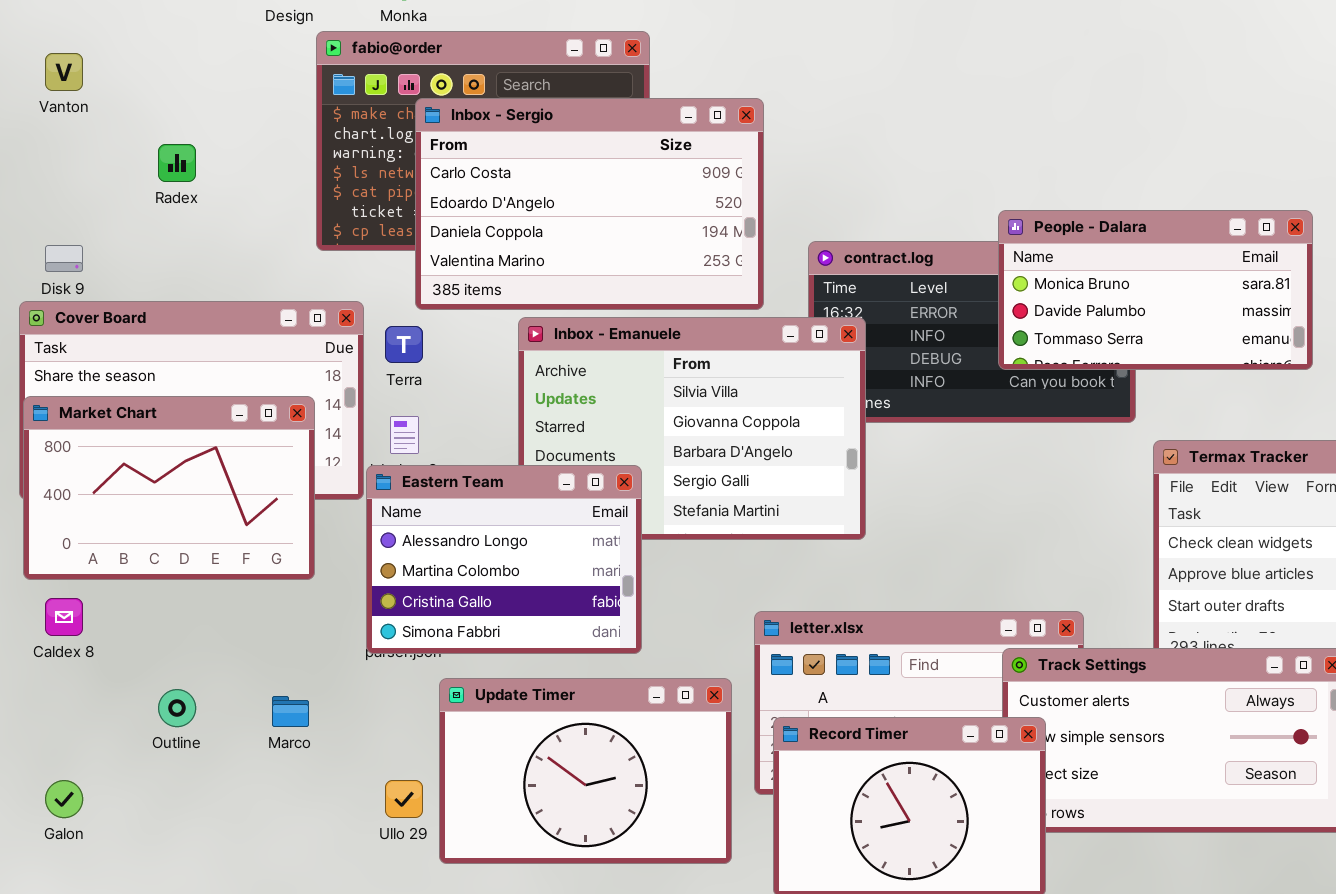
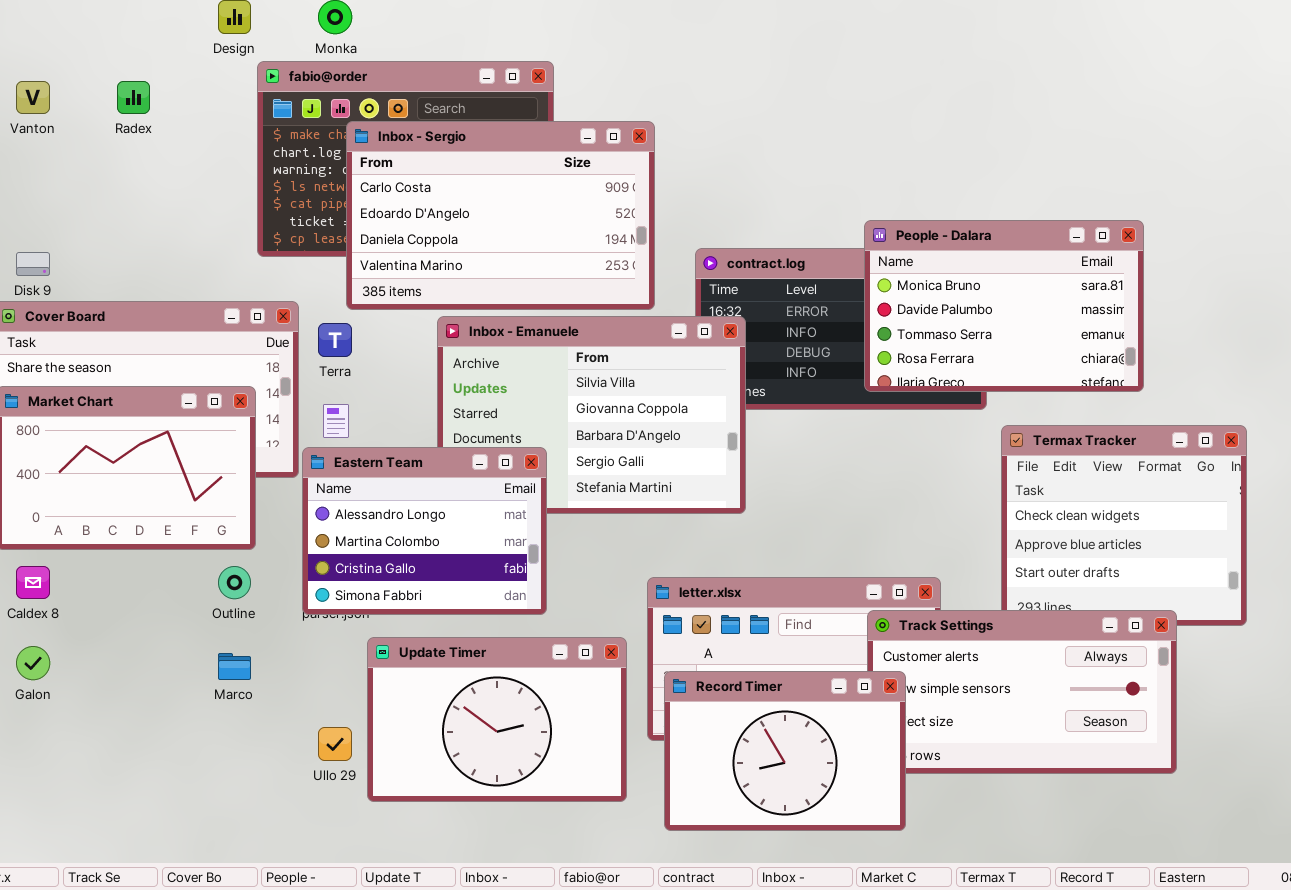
Radex: [158,144,196,182] -> [117,81,150,114], moved
People - Dalara: [998,210,1313,370] -> [864,220,1144,392], resized
Outline: [158,689,196,727] -> [218,566,251,599], moved
Galon: [45,780,83,818] -> [16,646,50,680], moved

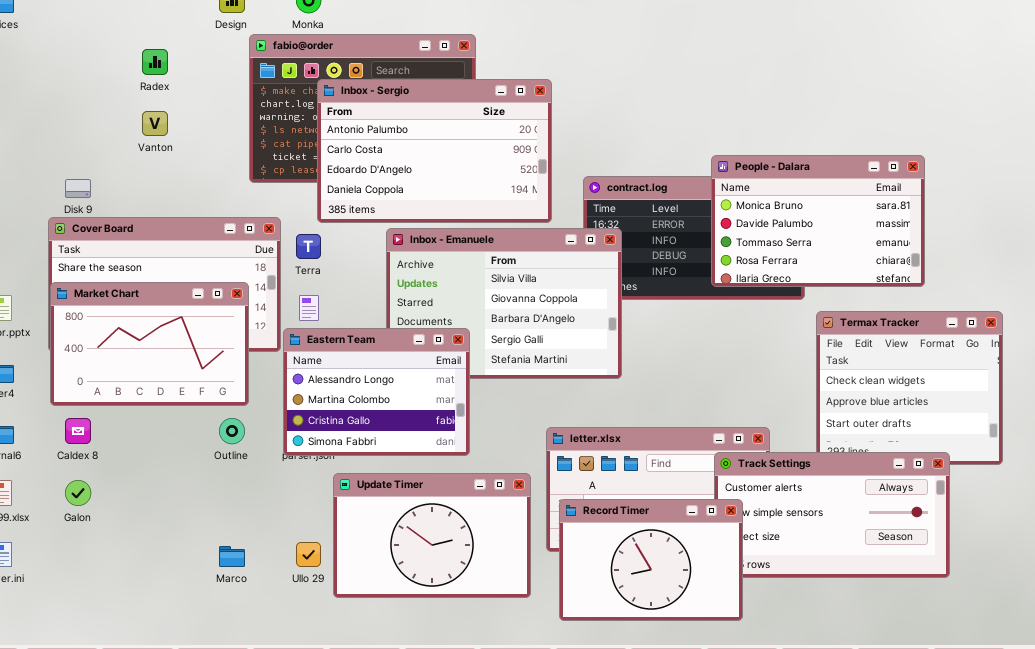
Vanton: [16,81,50,114] -> [142,111,168,136], moved
Inbox - Sergio: [346,121,655,310] -> [317,79,552,223], scrolled up 1 row
Marco: [218,653,251,680] -> [219,546,245,567], moved

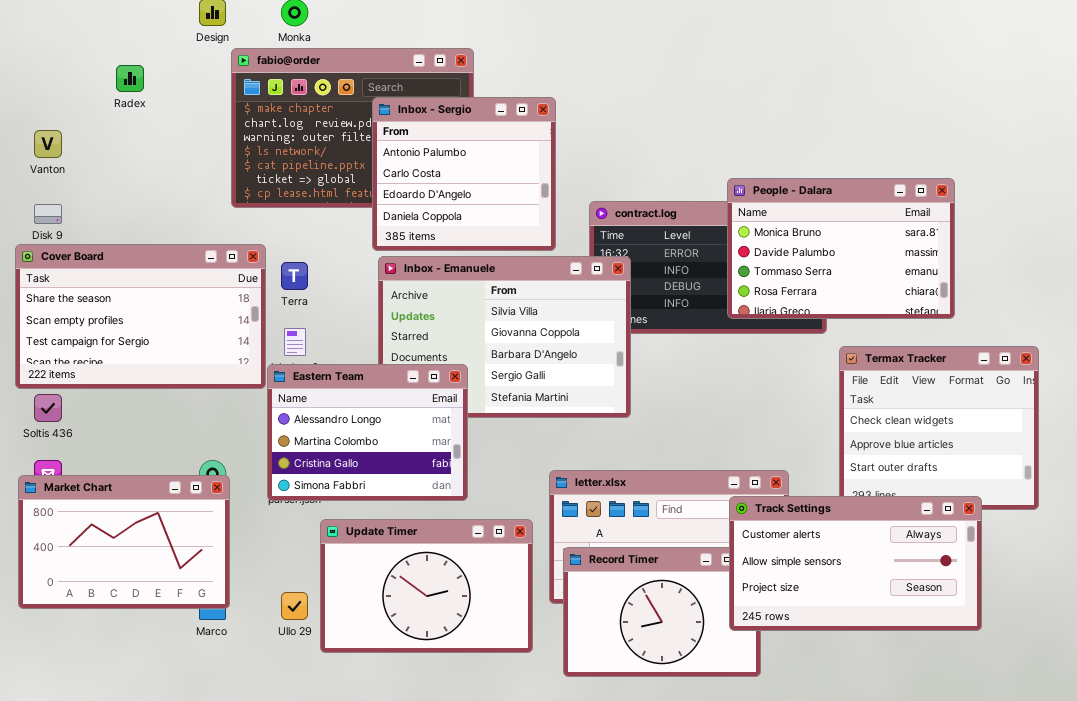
Inbox - Sergio: [317,79,552,223] -> [372,97,556,251], resized
Vanton: [142,111,168,136] -> [34,130,62,158], moved
Market Chart: [50,282,249,406] -> [18,475,230,609], moved
Track Settings: [714,452,950,578] -> [729,496,982,631], raised

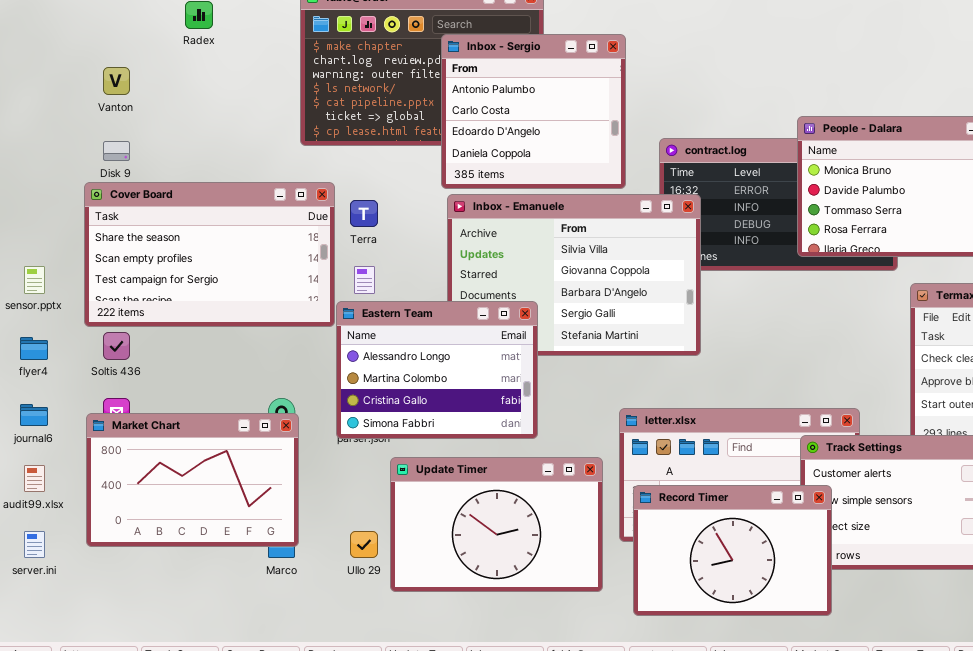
Record Timer: [563,547,761,677] -> [633,485,832,616], raised

